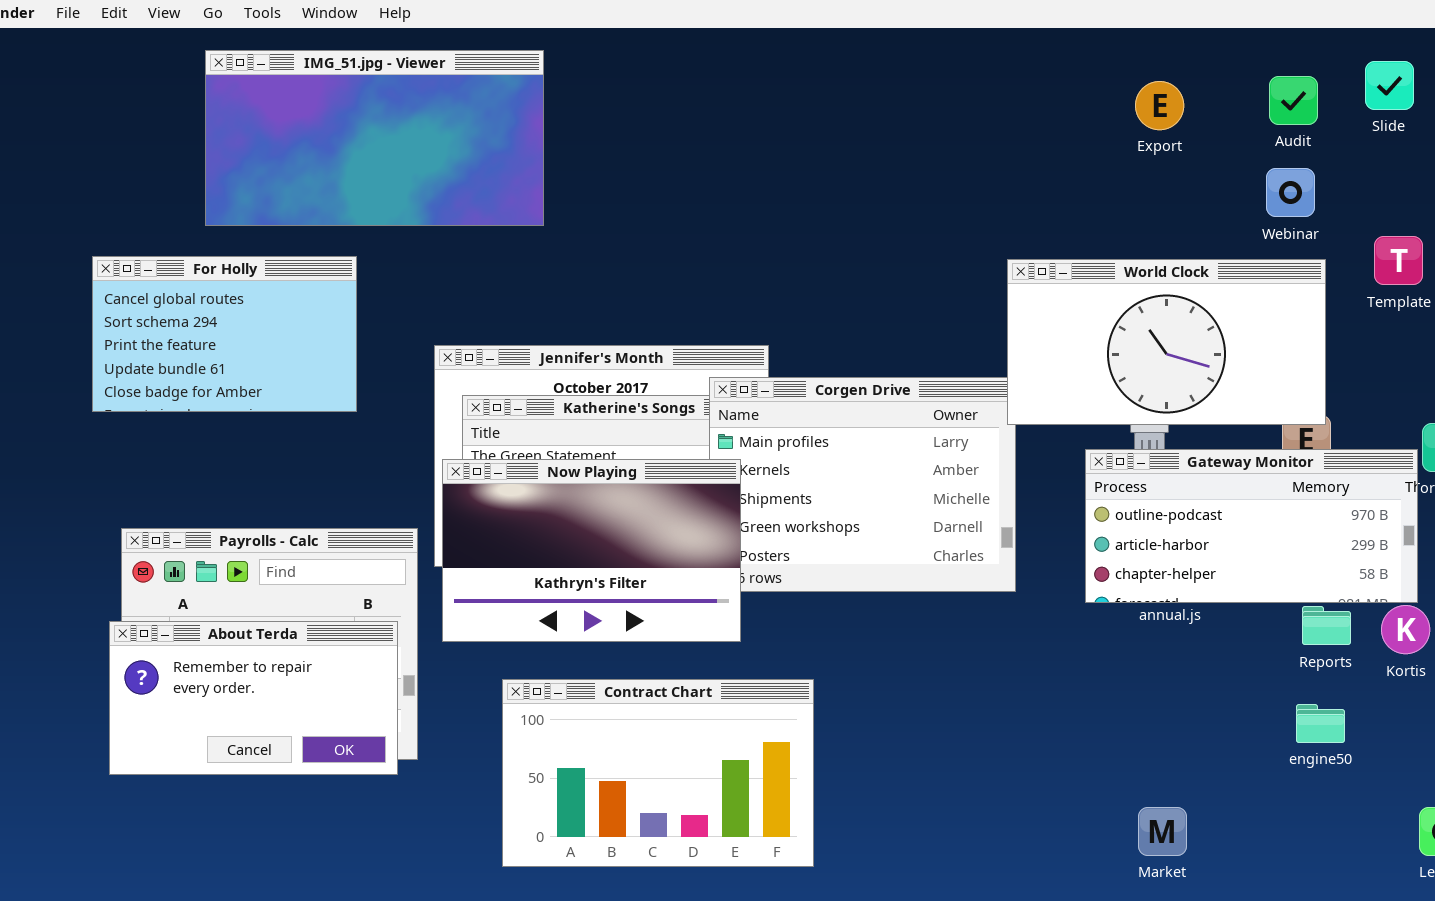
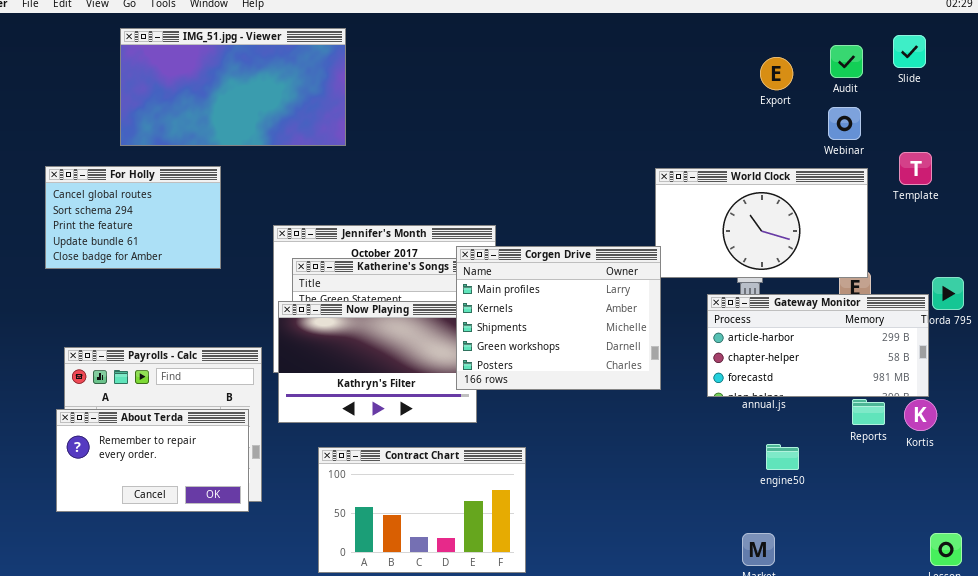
Export: [1135,81,1184,130] -> [760,57,793,90], moved
Corgen Drive: [709,377,1016,592] -> [456,246,661,390], raised
Gateway Monitor: [1085,449,1418,603] -> [707,294,929,397], scrolled down 1 row
engine50: [1296,704,1345,743] -> [766,444,799,470], moved

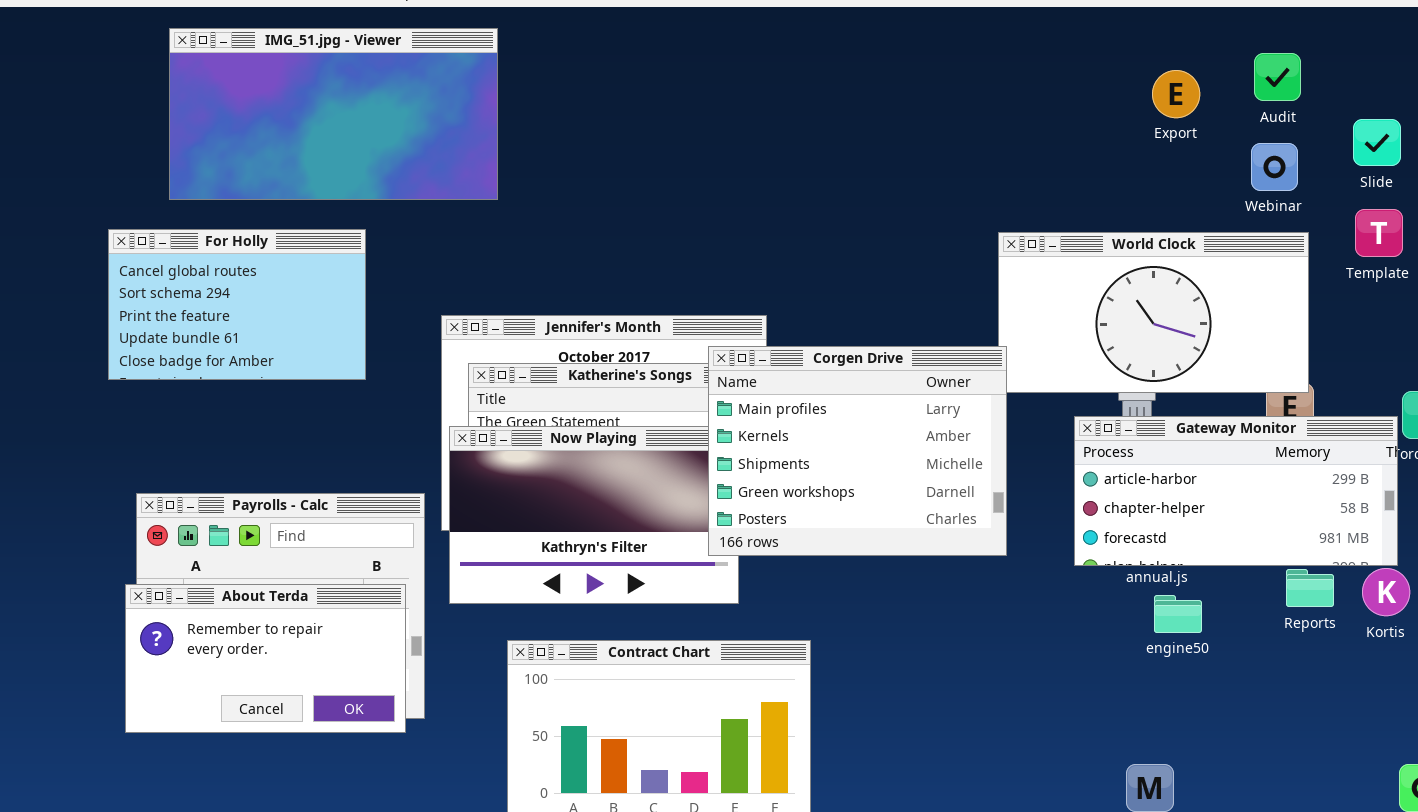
IMG_51.jpg - Viewer: [120,28,346,146] -> [169,28,498,200], moved
Slide: [893,35,926,68] -> [1353,119,1401,166], moved
engine50: [766,444,799,470] -> [1154,595,1202,633], moved

